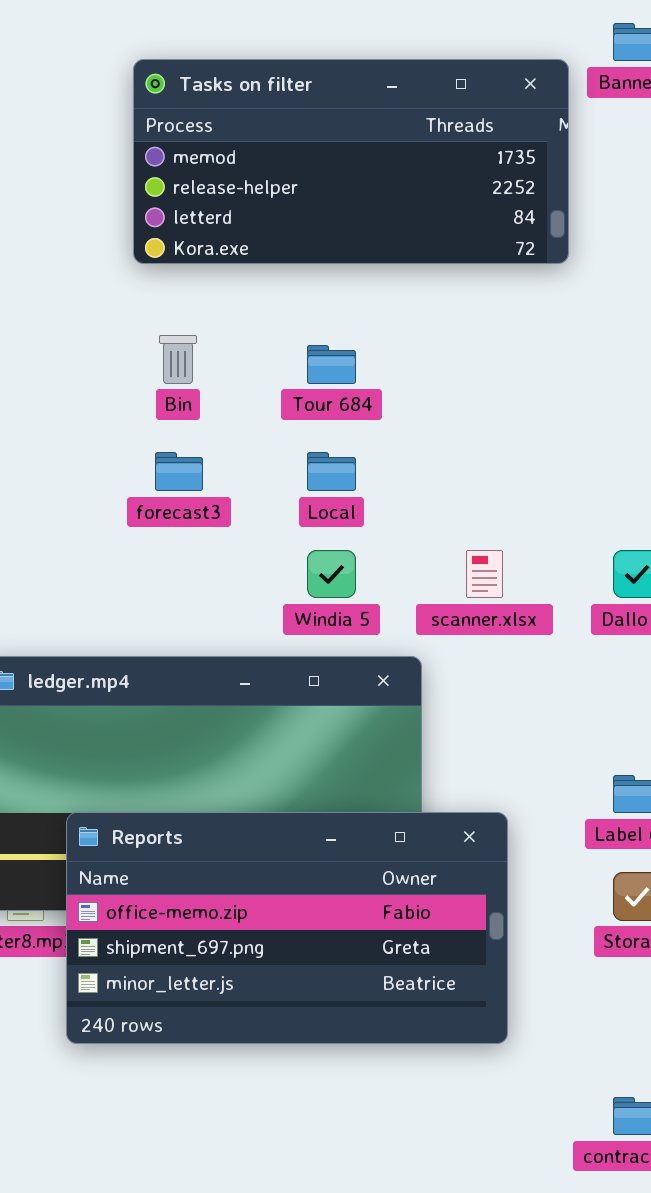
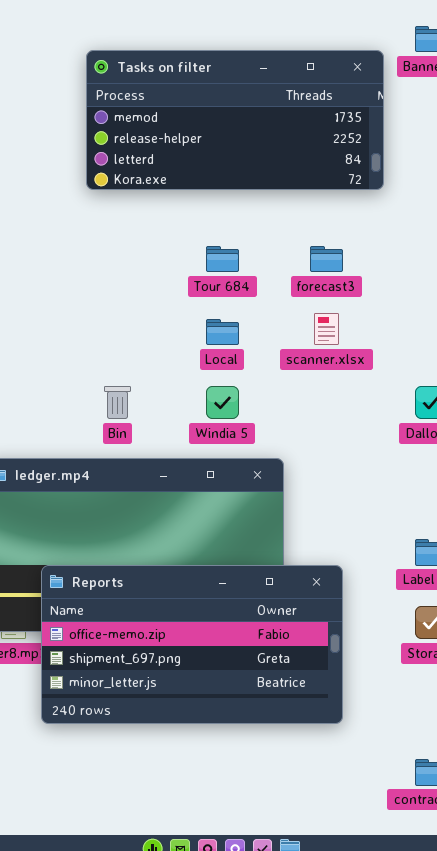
Bin: [159,335,197,384] -> [104,386,131,419], moved
forecast3: [155,452,203,491] -> [310,246,343,272], moved
scanner.xlsx: [466,550,503,598] -> [314,313,339,345], moved

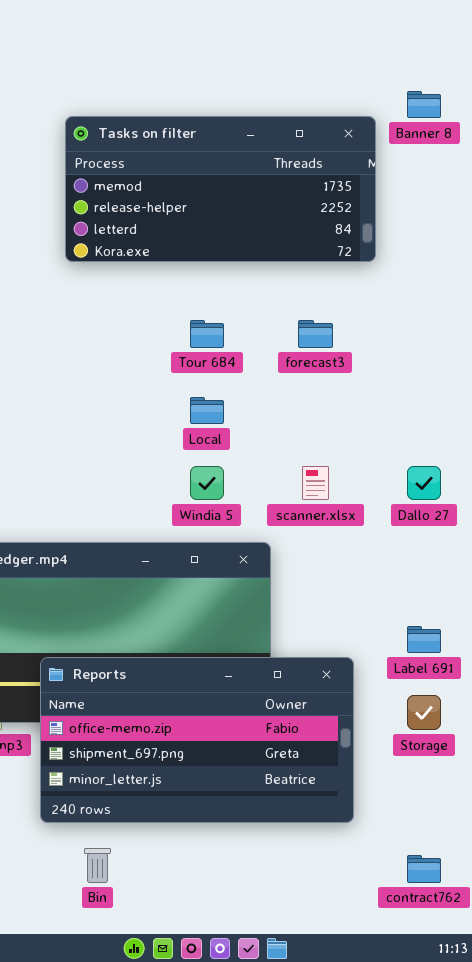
scanner.xlsx: [314,313,339,345] -> [302,466,329,500], moved
Bin: [104,386,131,419] -> [84,848,111,883], moved
Reports: [41,565,343,724] -> [40,657,354,823], moved

